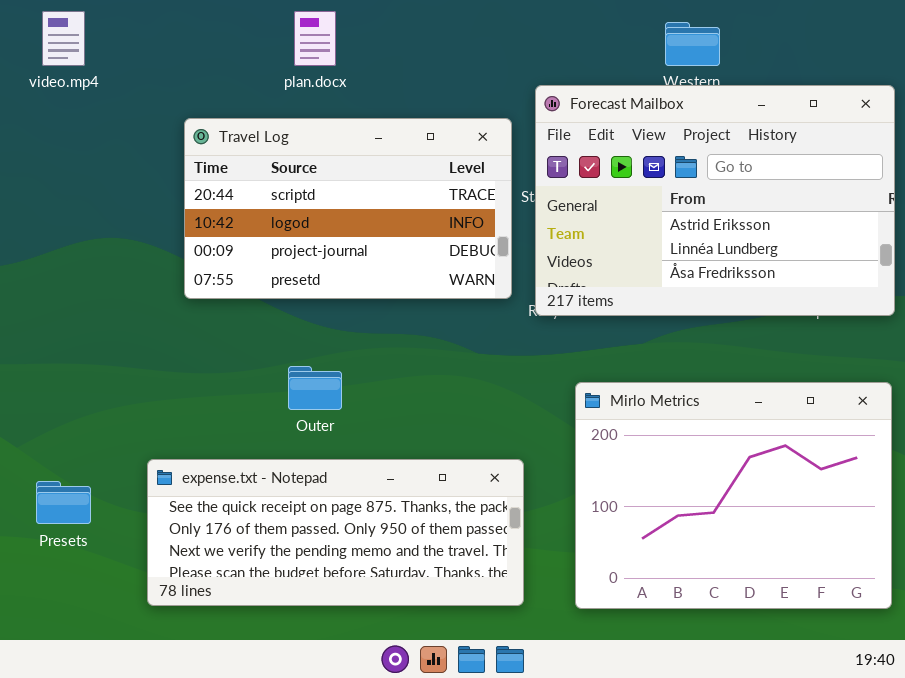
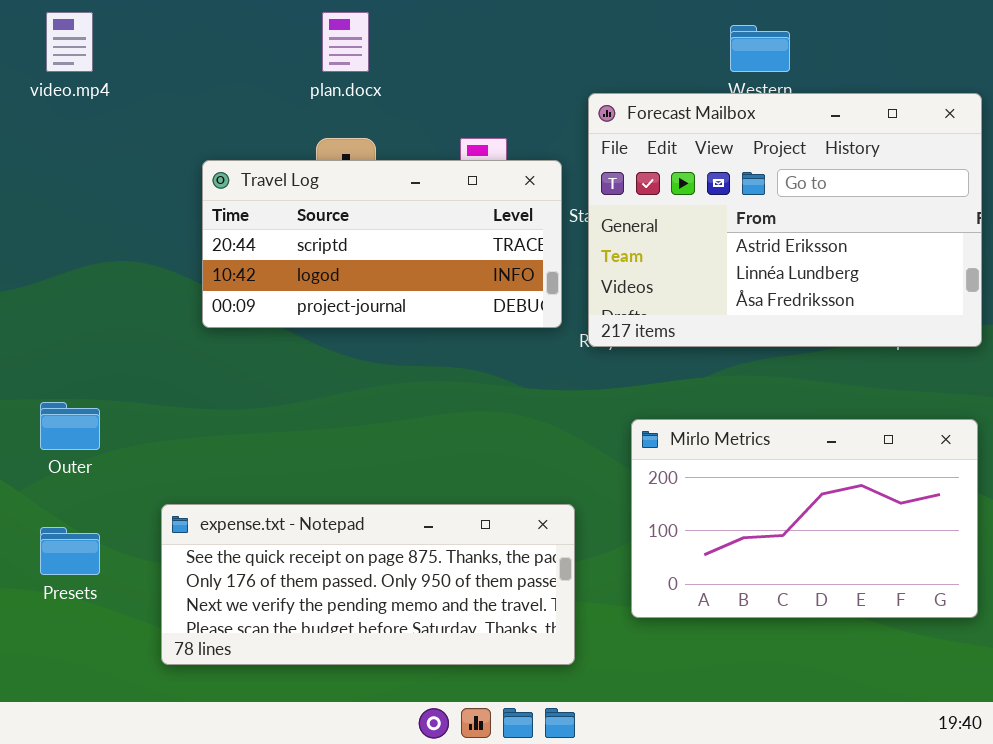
Travel Log: [184,118,512,299] -> [202,160,562,328], resized
Outer: [288,366,342,410] -> [40,402,100,450], moved
Mirlo Metrics: [575,382,892,609] -> [631,419,978,618], resized

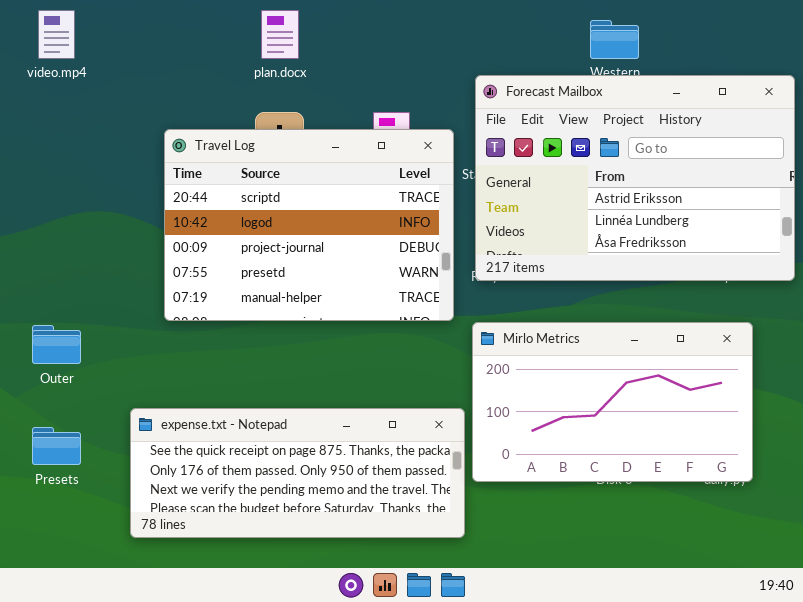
Travel Log: [202,160,562,328] -> [164,129,454,321], resized
Mirlo Metrics: [631,419,978,618] -> [472,322,753,482], moved

